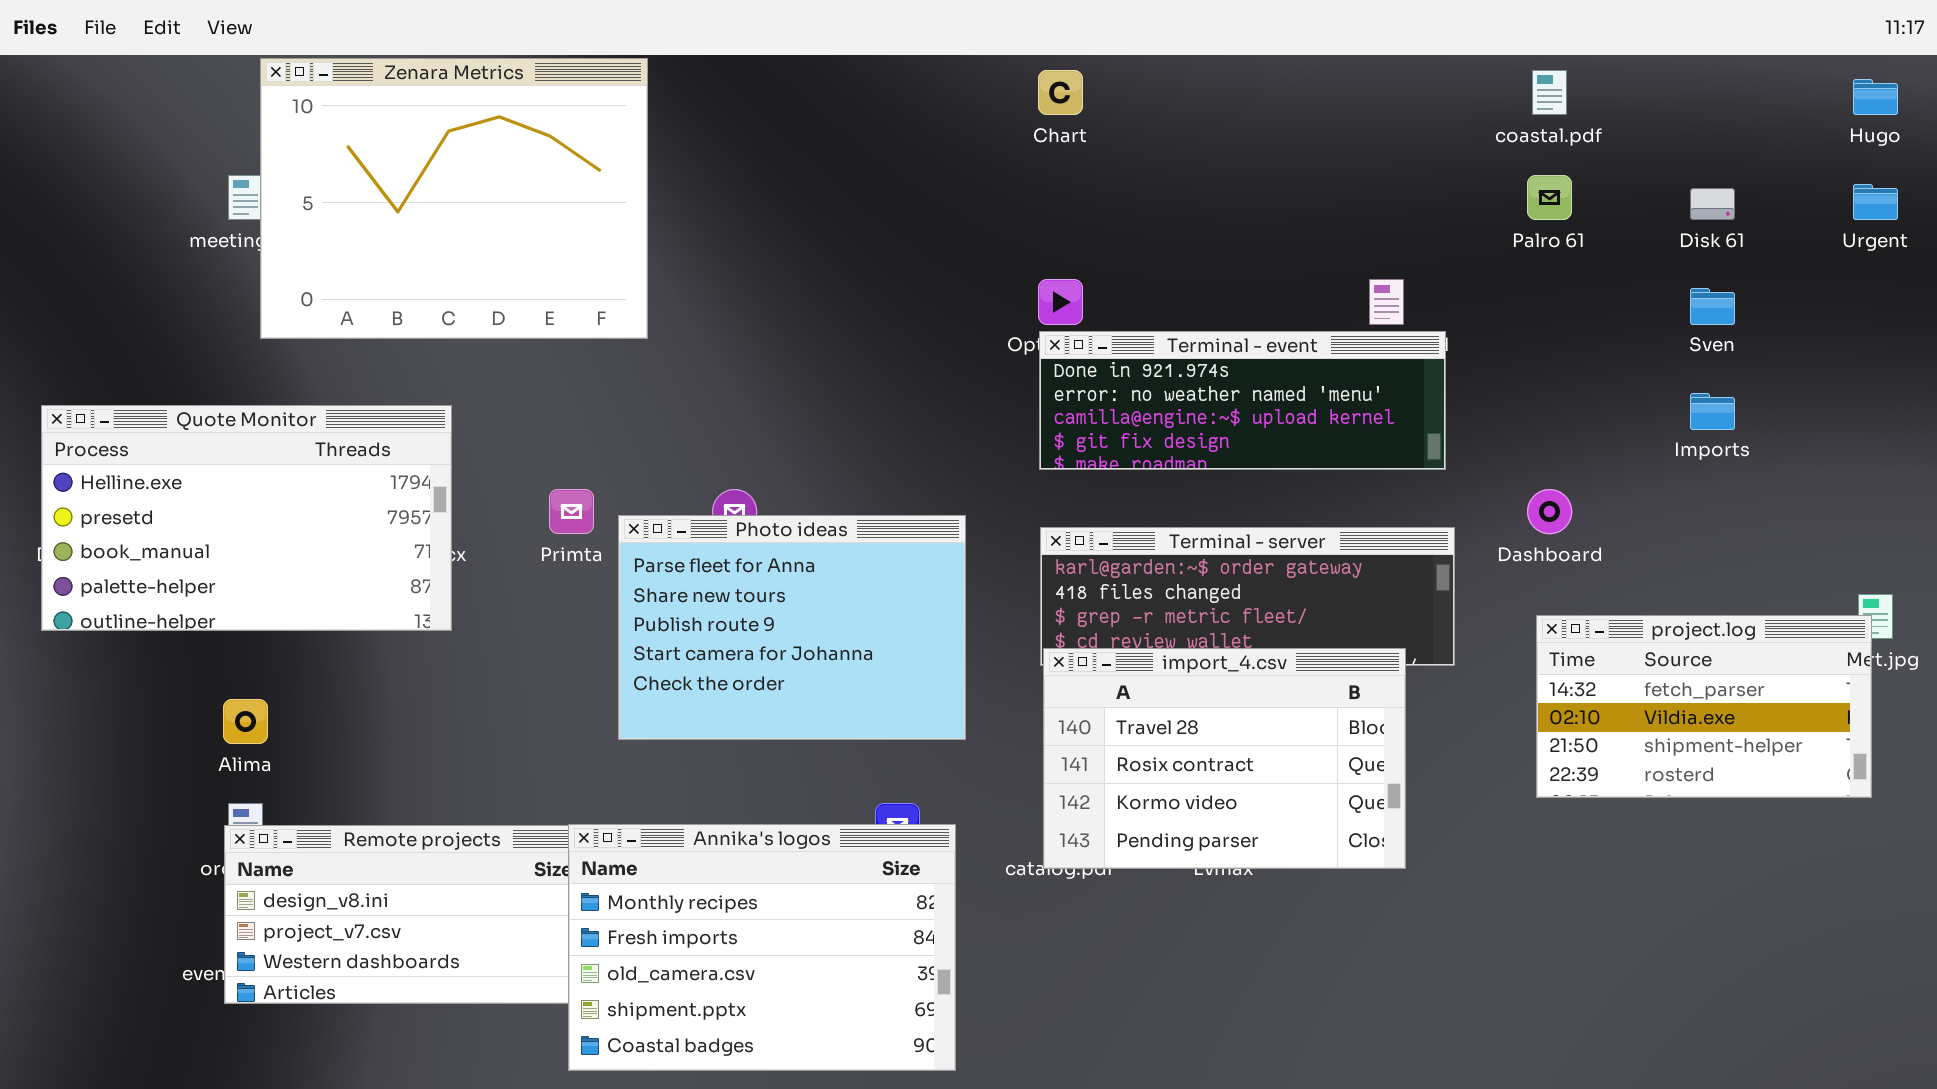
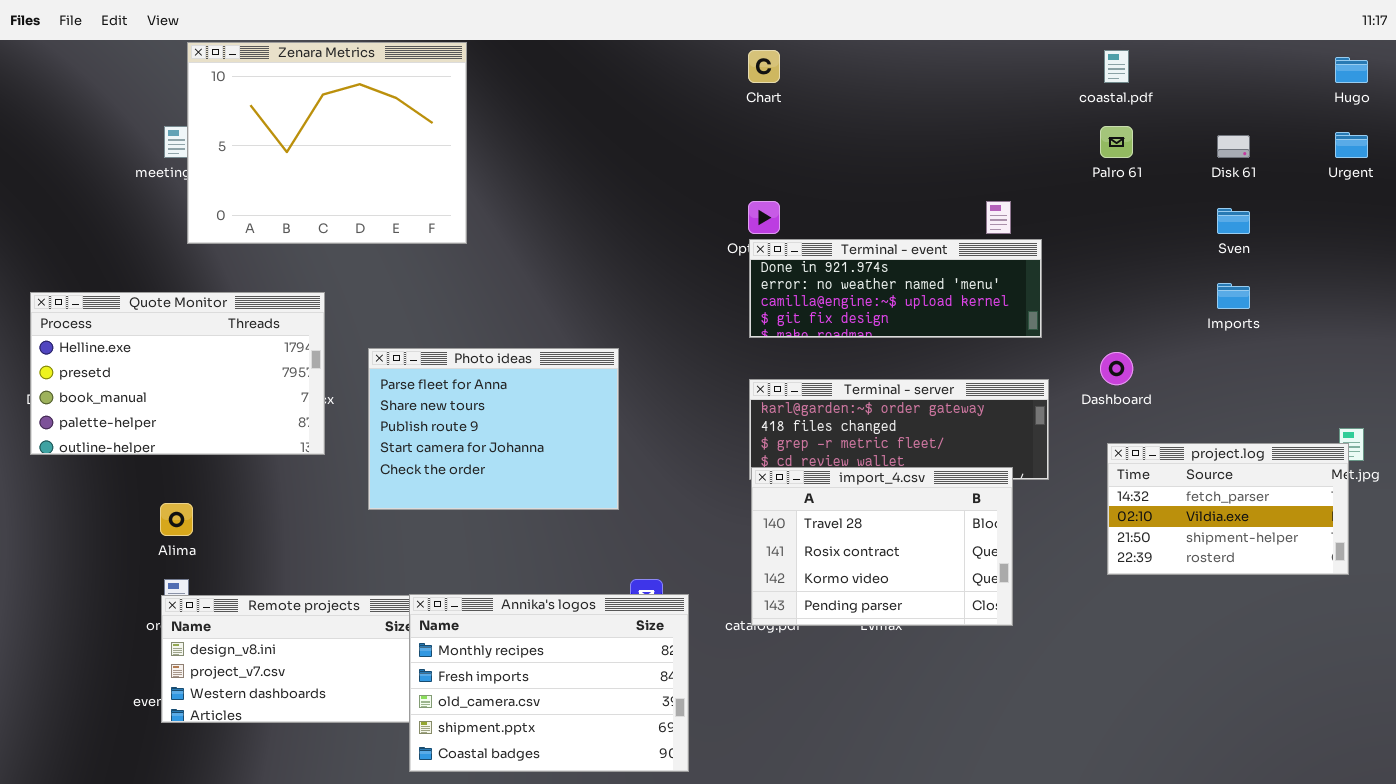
Photo ideas: [618,515,966,740] -> [368,348,619,510], moved

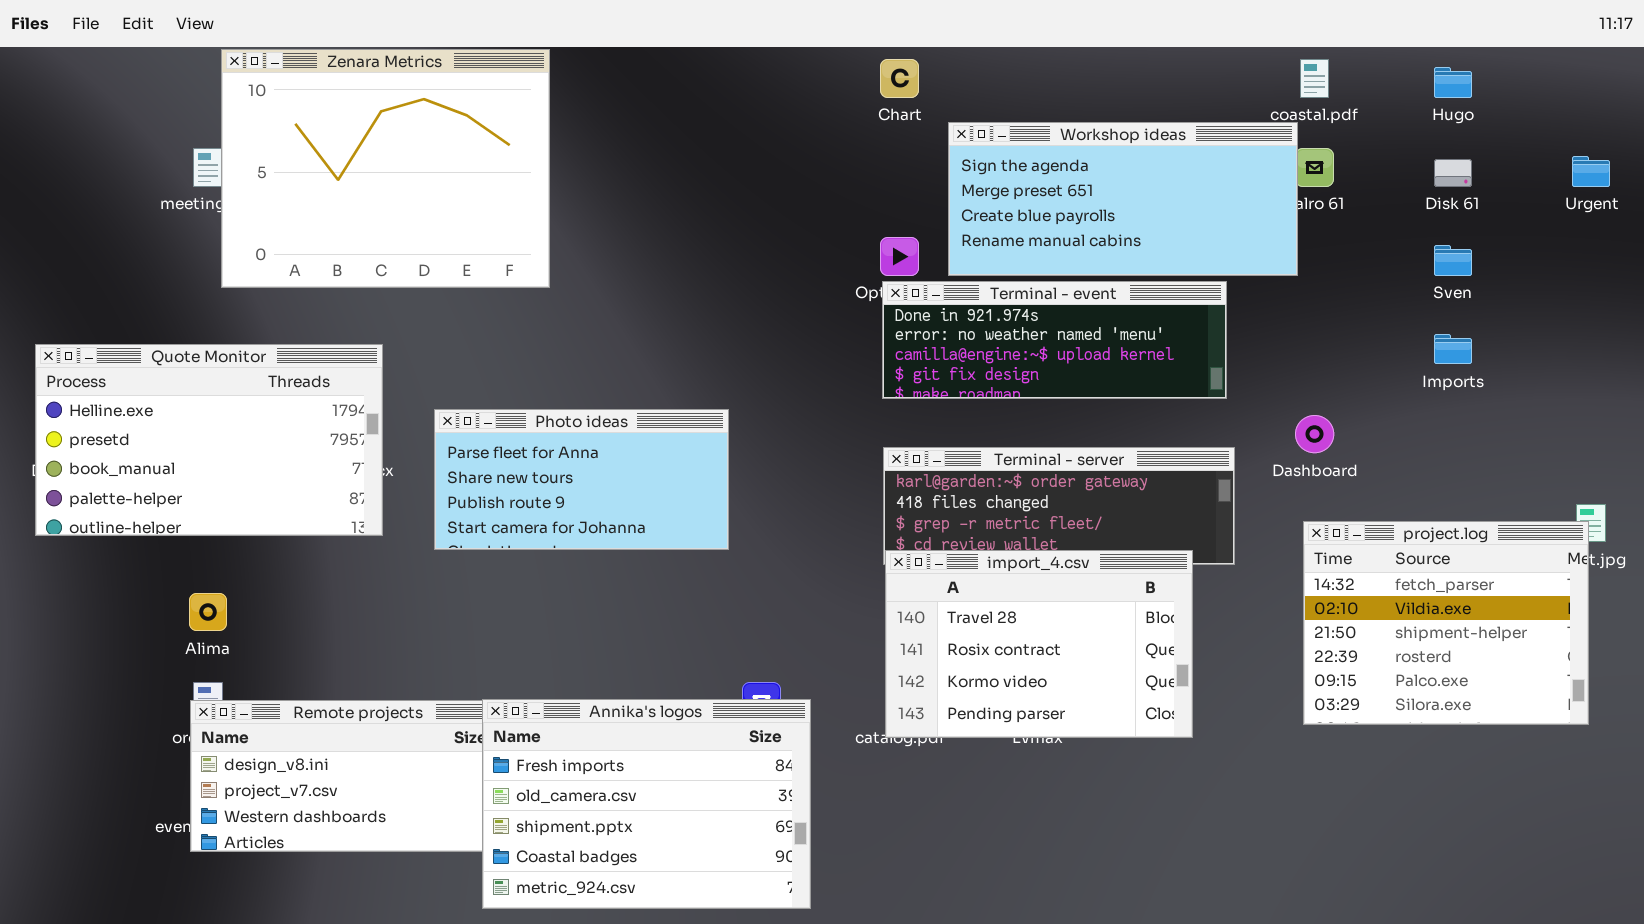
Hugo: [1335,57,1368,83] -> [1434,67,1472,98], moved
Workshop ideas: none -> [948,122,1298,276], opened
Photo ideas: [368,348,619,510] -> [434,409,729,550], resized
project.log: [1107,443,1349,575] -> [1303,521,1589,725], resized
Annika's logos: [409,594,689,772] -> [482,699,811,909], scrolled down 1 row

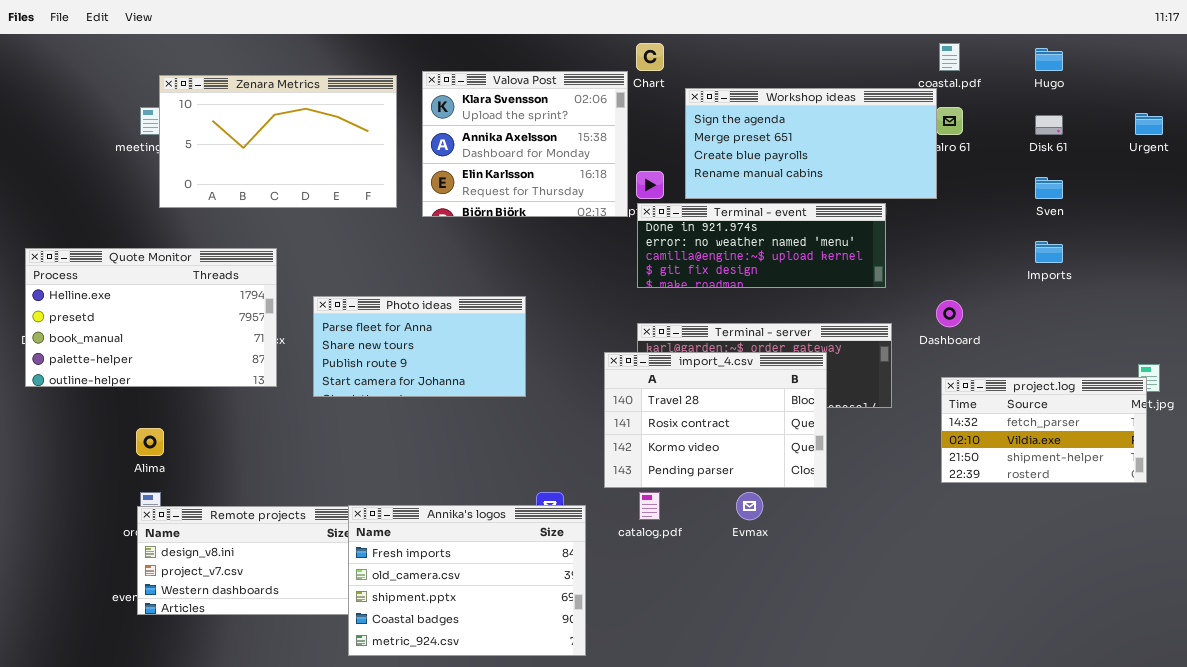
Zenara Metrics: [221,49,550,288] -> [159,75,397,208], resized
Valova Post: none -> [422,71,628,217], opened
project.log: [1303,521,1589,725] -> [941,377,1147,483], resized
import_4.csv: [885,550,1193,738] -> [604,352,827,488], moved

